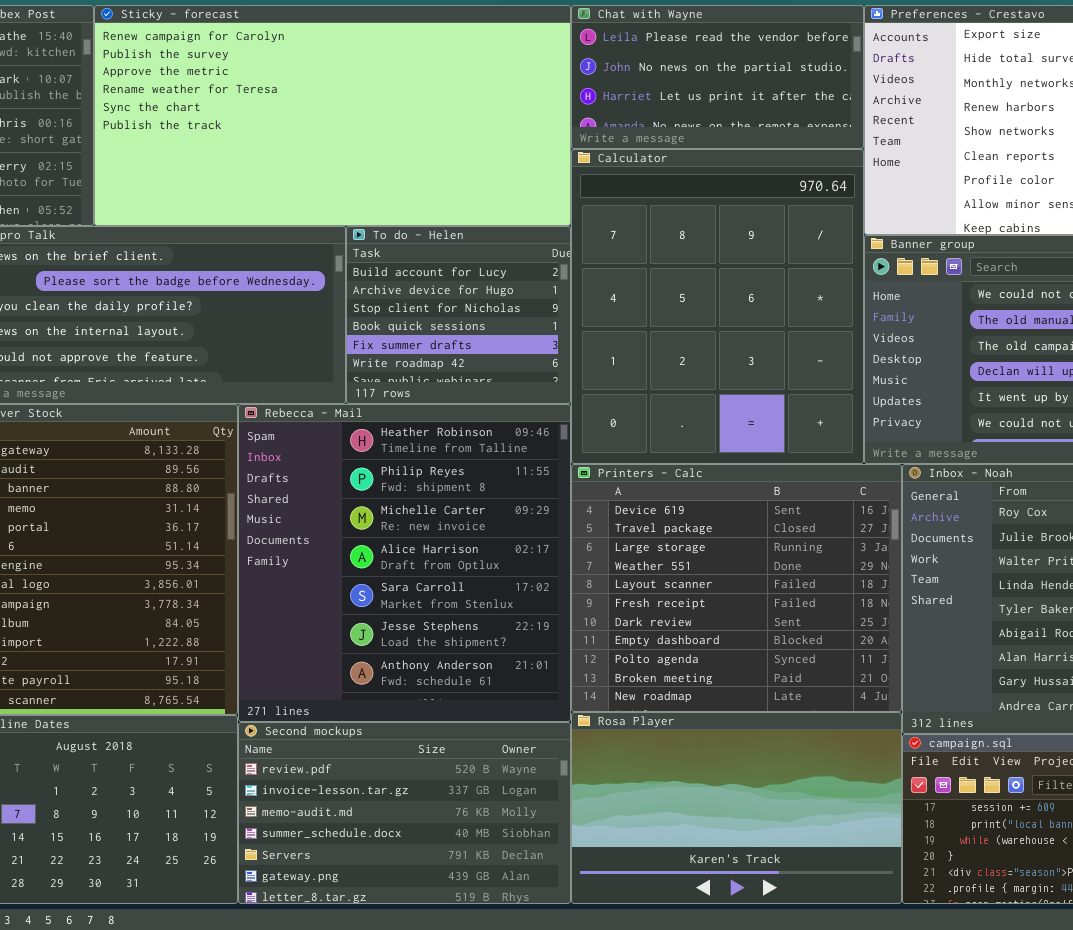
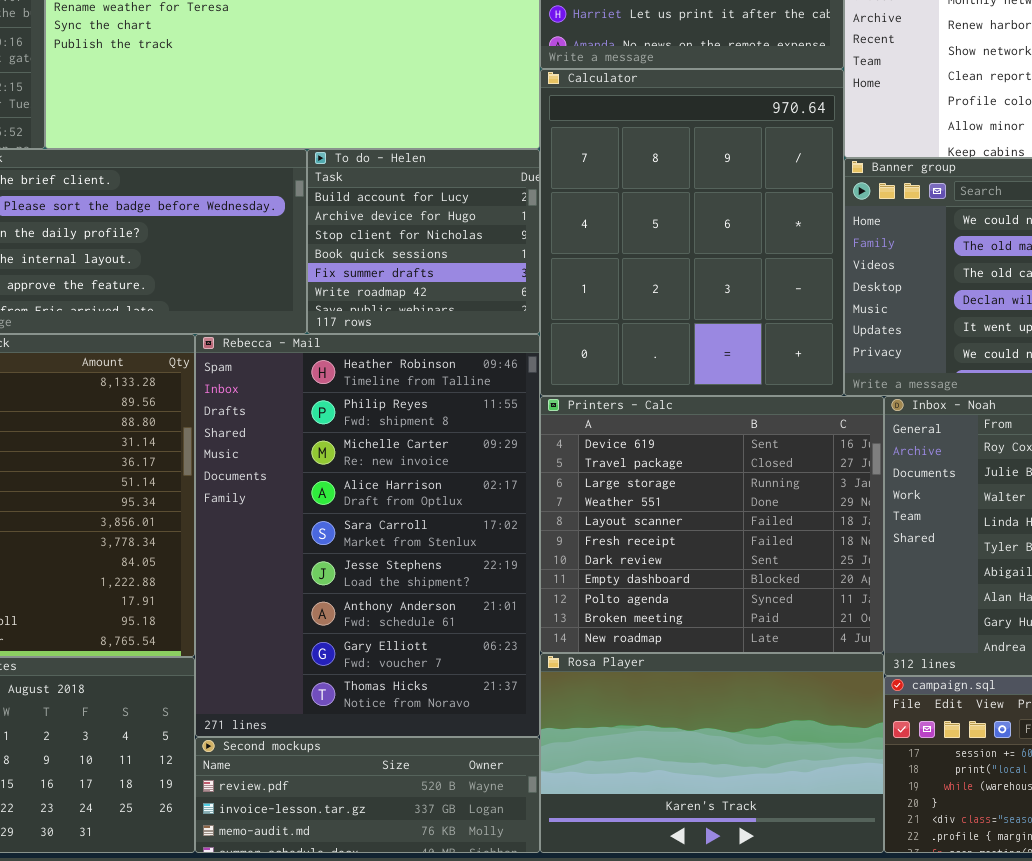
Rebecca - Mail: [238,404,571,722] -> [195,334,540,737], resized
Second mockups: [238,722,571,904] -> [195,737,540,853], resized

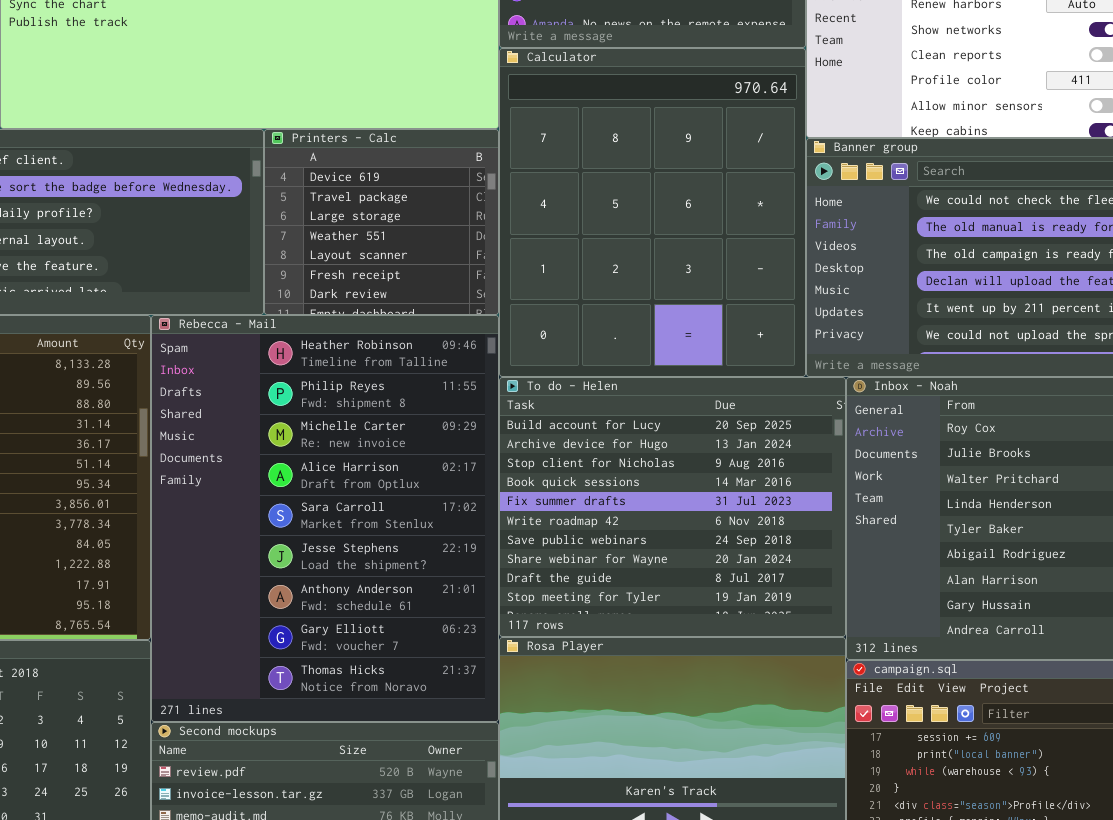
To do - Helen: [307,149,540,334] -> [499,377,846,637], moved, resized
Printers - Calc: [540,396,884,653] -> [264,129,499,315], moved, resized

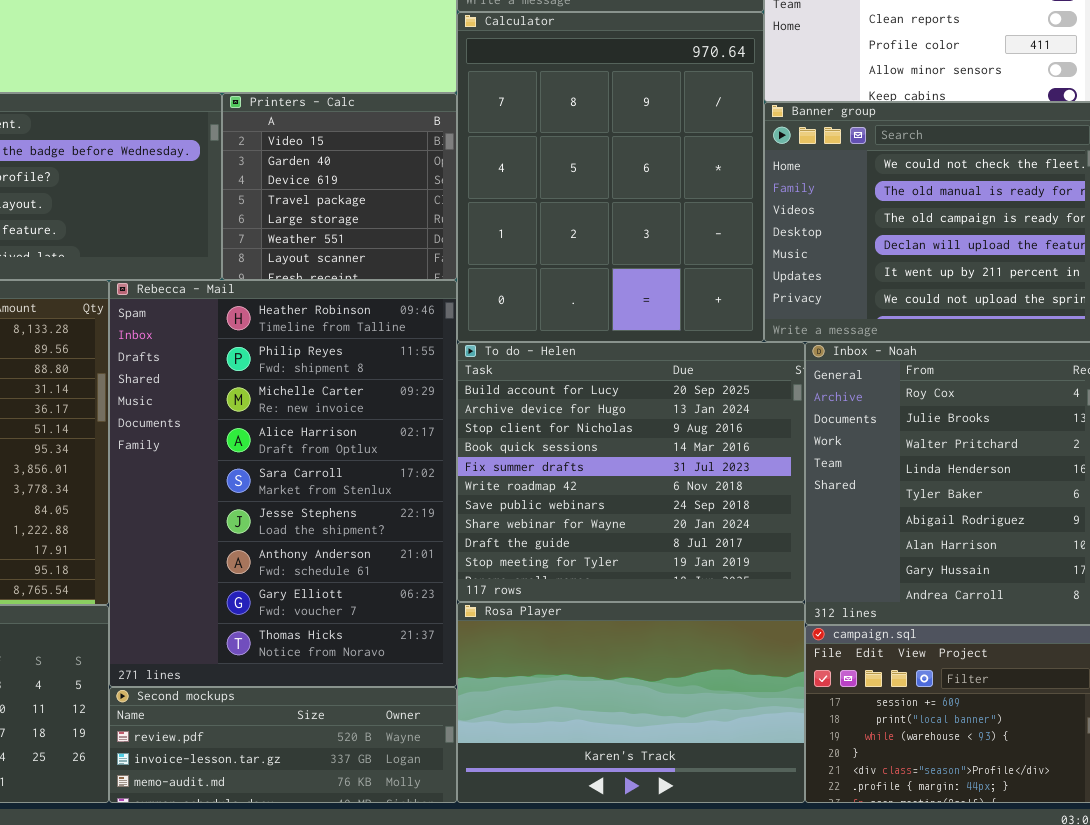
Printers - Calc: [264,129,499,315] -> [222,93,457,280], scrolled up 2 rows

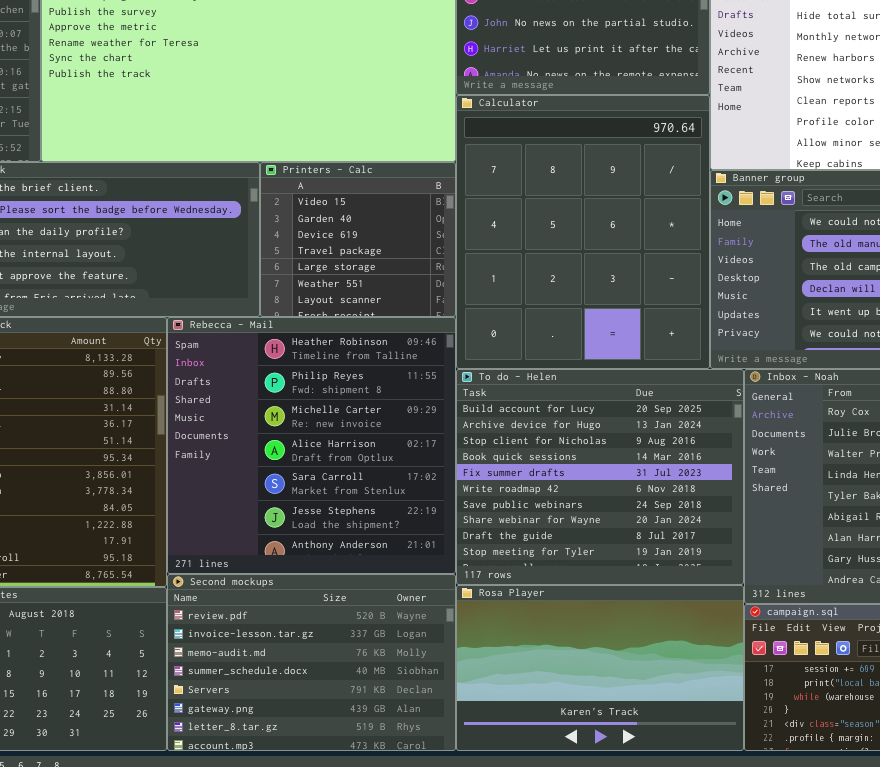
Rebecca - Mail: [109,280,457,687] -> [167,317,456,574], resized
Second mockups: [109,687,457,803] -> [167,574,456,751], resized

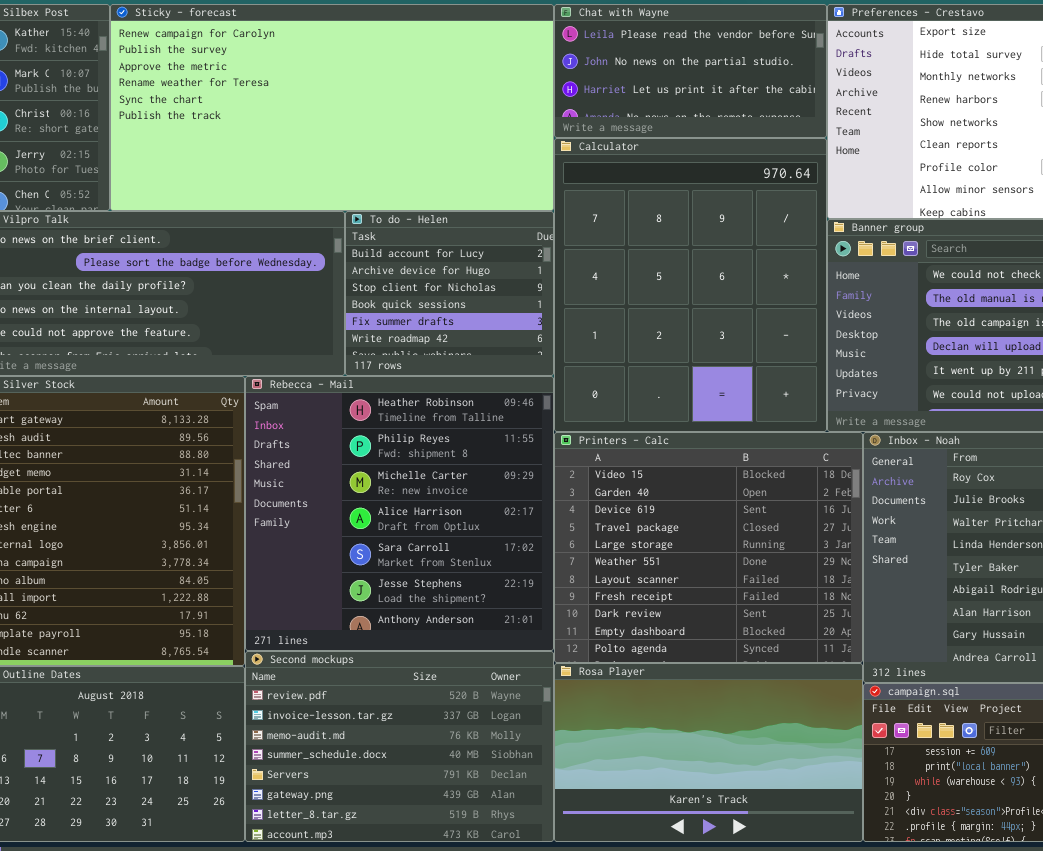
Printers - Calc: [260,162,456,317] -> [554,432,863,663], moved, resized
To do - Helen: [456,369,744,585] -> [345,211,554,376], moved, resized

